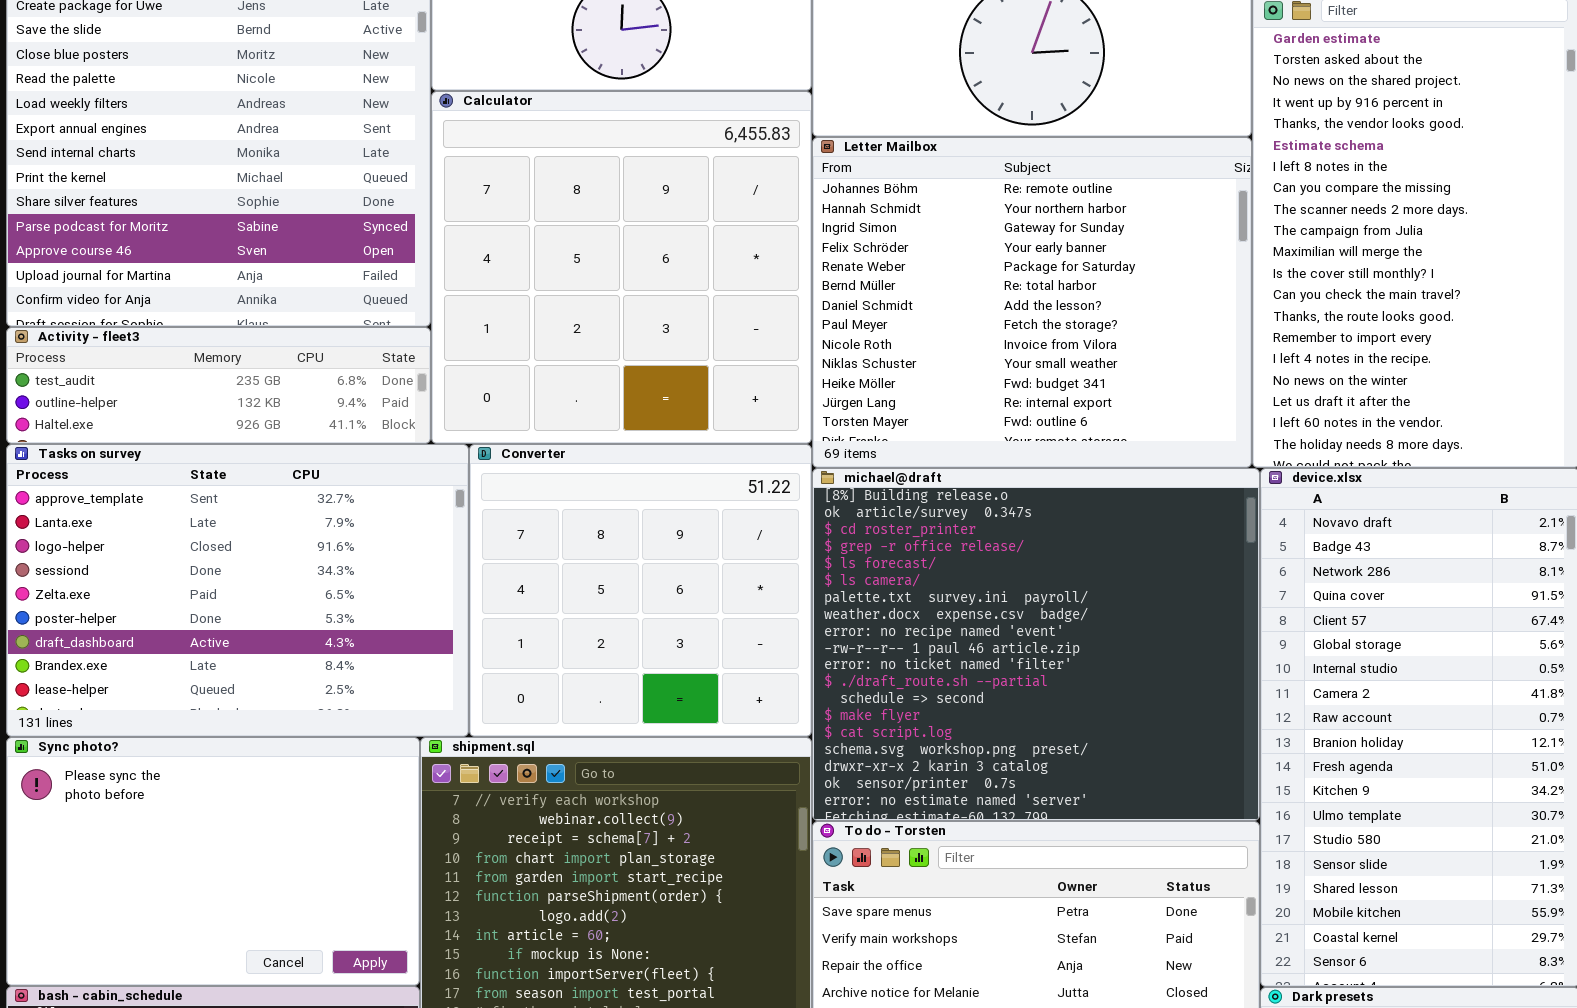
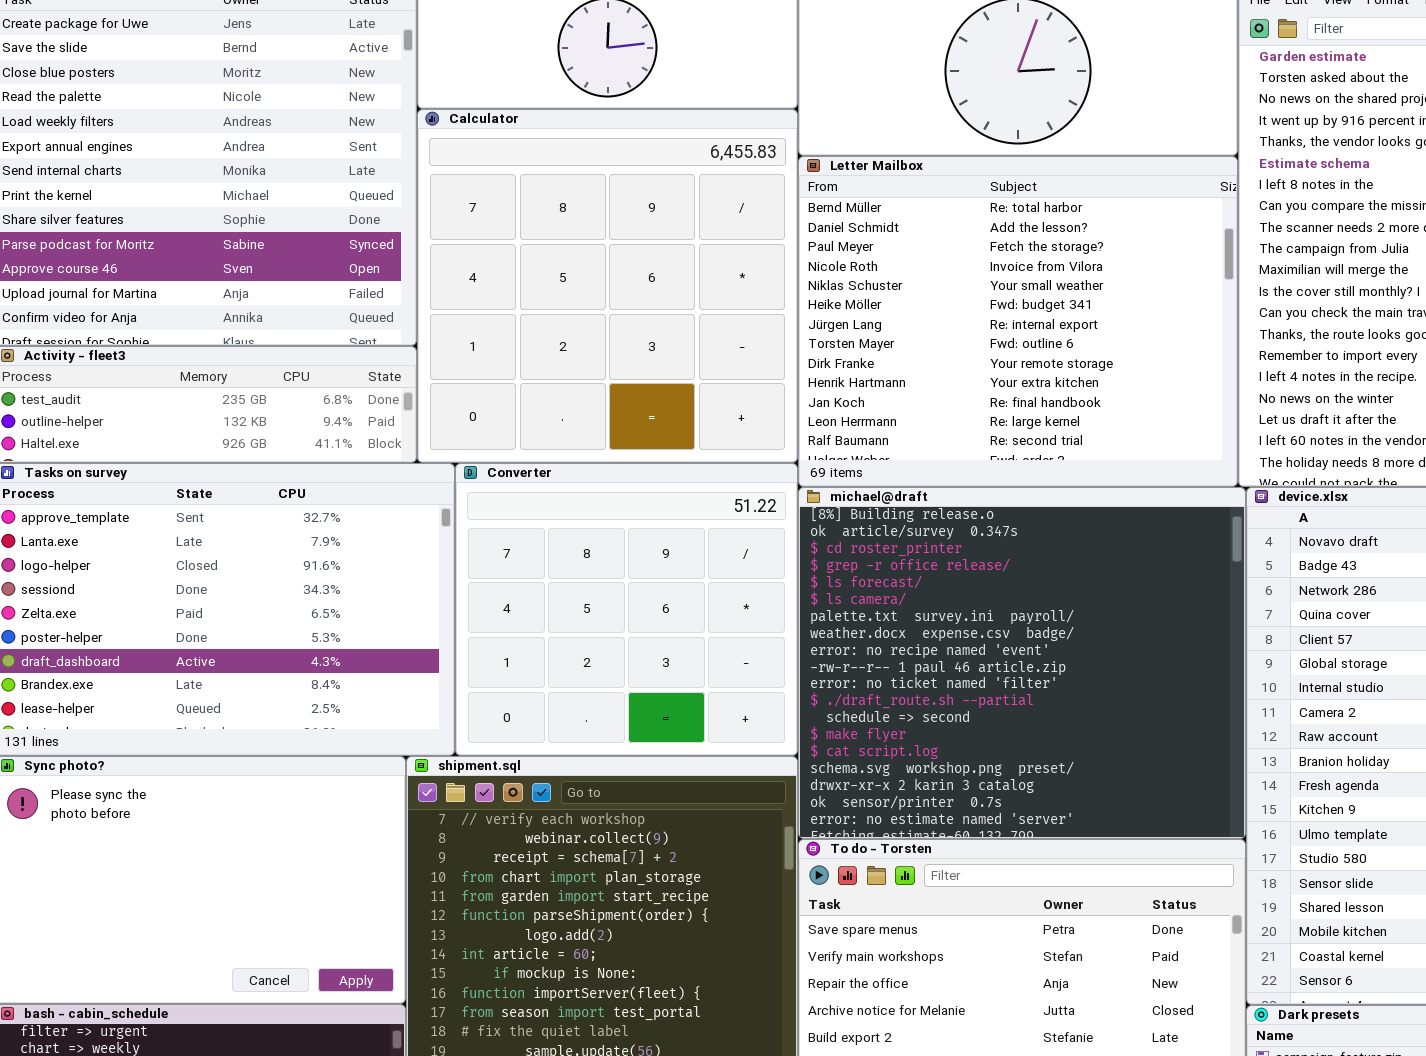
Letter Mailbox: [812,137,1252,468] -> [798,156,1238,487], scrolled down 5 rows

